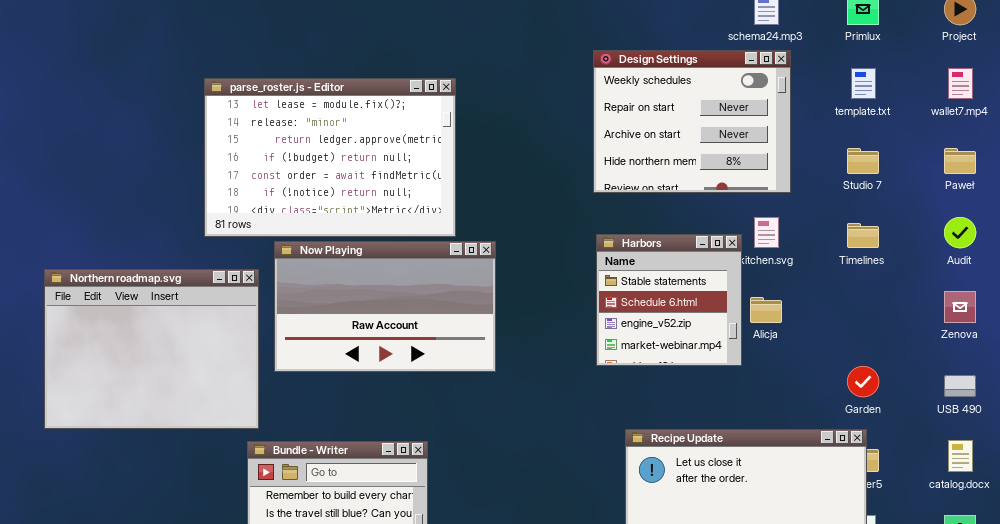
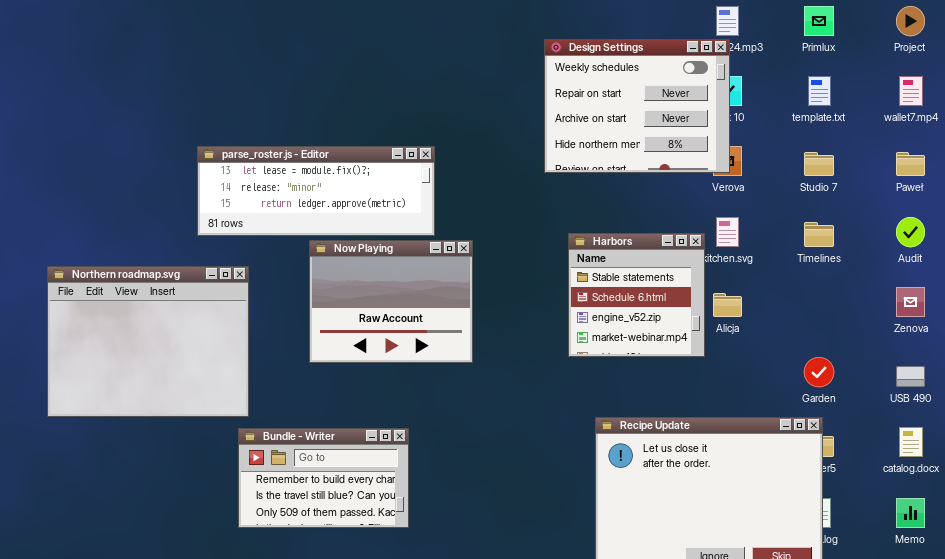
Design Settings: [593,50,791,193] -> [544,39,730,173], moved
parse_roster.js - Editor: [204,78,456,237] -> [197,146,435,236], resized
Now Playing: [274,241,496,372] -> [309,240,473,363], resized

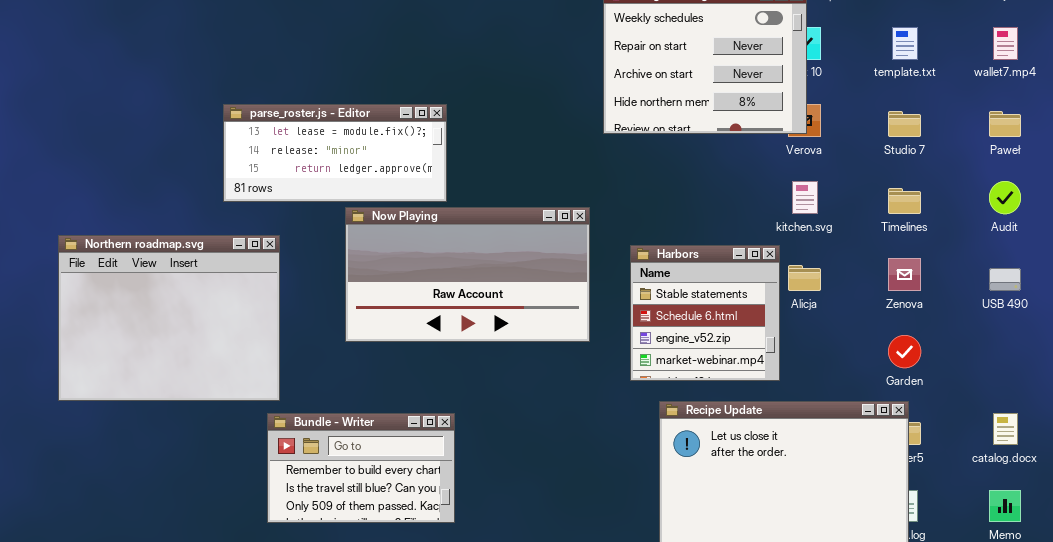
parse_roster.js - Editor: [197,146,435,236] -> [223,104,447,202], resized
Harbors: [568,233,705,357] -> [630,245,780,381], moved
Now Playing: [309,240,473,363] -> [345,207,590,342], resized
Zenova: [896,287,925,317] -> [888,258,921,291], moved
USB 490: [896,366,925,387] -> [989,268,1021,291], moved

